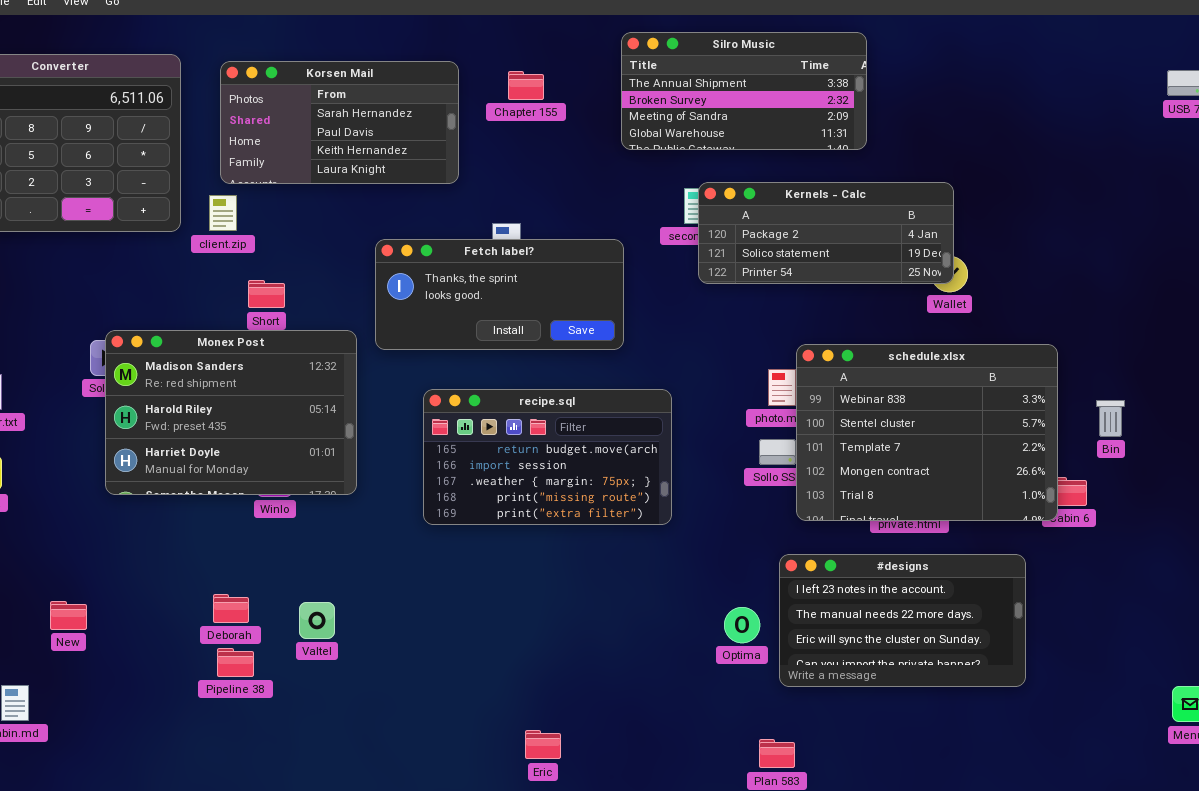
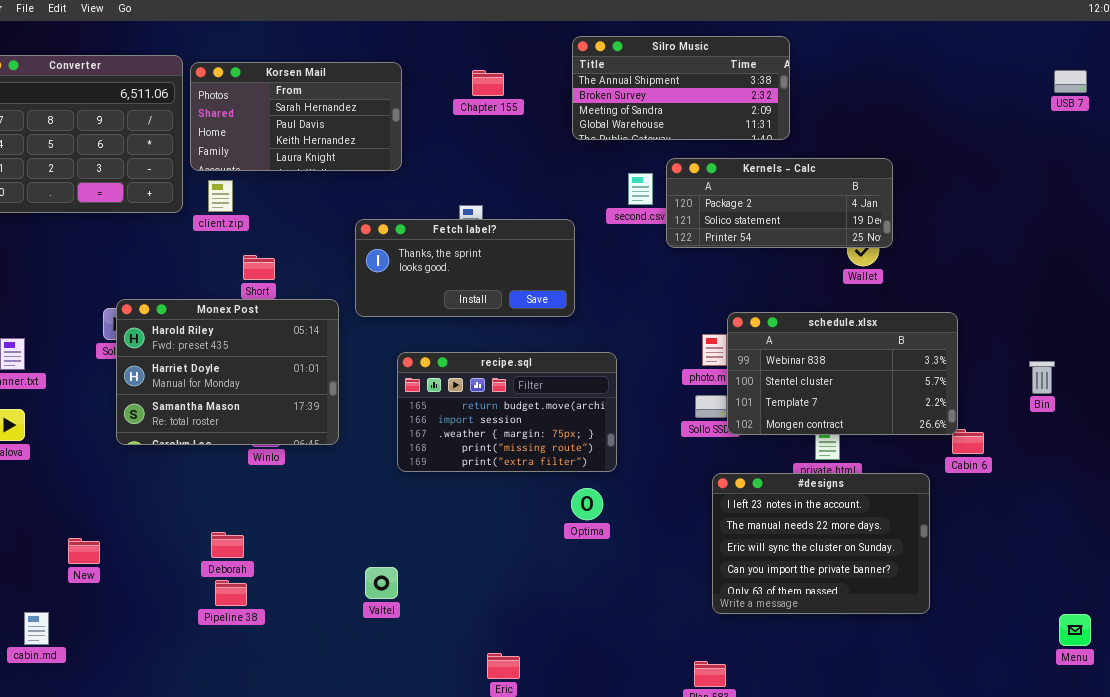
Korsen Mail: [220,61,459,184] -> [190,62,402,171], moved
Kernels - Calc: [698,182,954,284] -> [666,158,893,248], moved
Monex Post: [105,330,357,495] -> [116,299,339,445], scrolled down 1 row
schedule.xlsx: [796,344,1058,521] -> [727,312,958,435], resized
Bin: [1096,400,1125,437] -> [1029,361,1055,394], moved
#designs: [779,554,1026,687] -> [712,473,930,614], resized
Valtel: [299,602,335,639] -> [365,567,398,599], moved
Optima: [724,607,760,643] -> [571,488,603,520], moved

